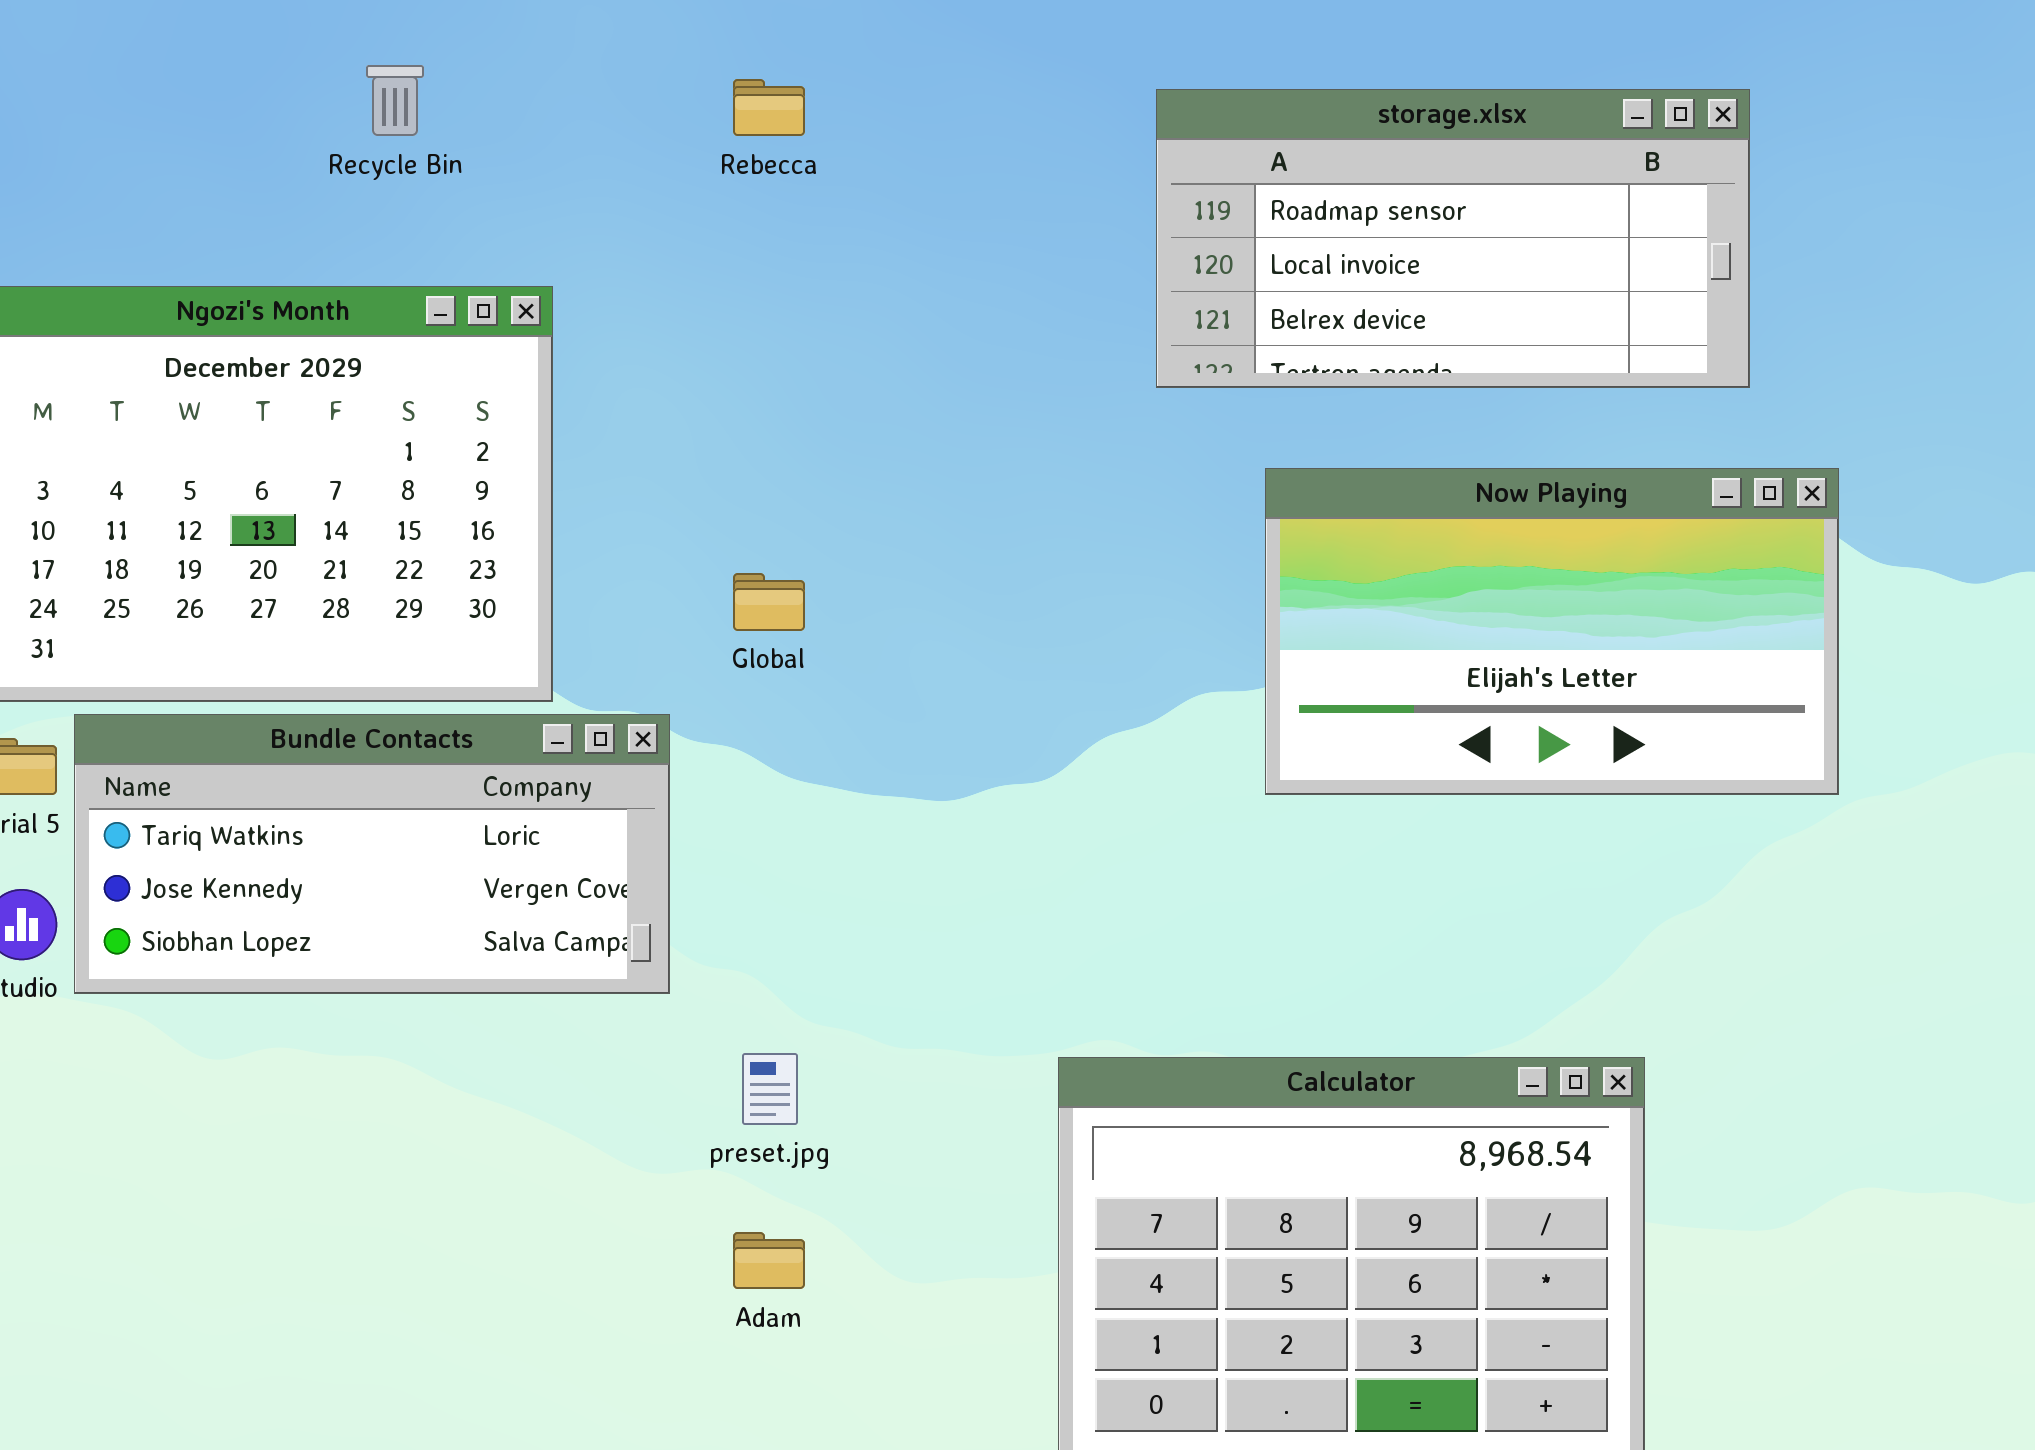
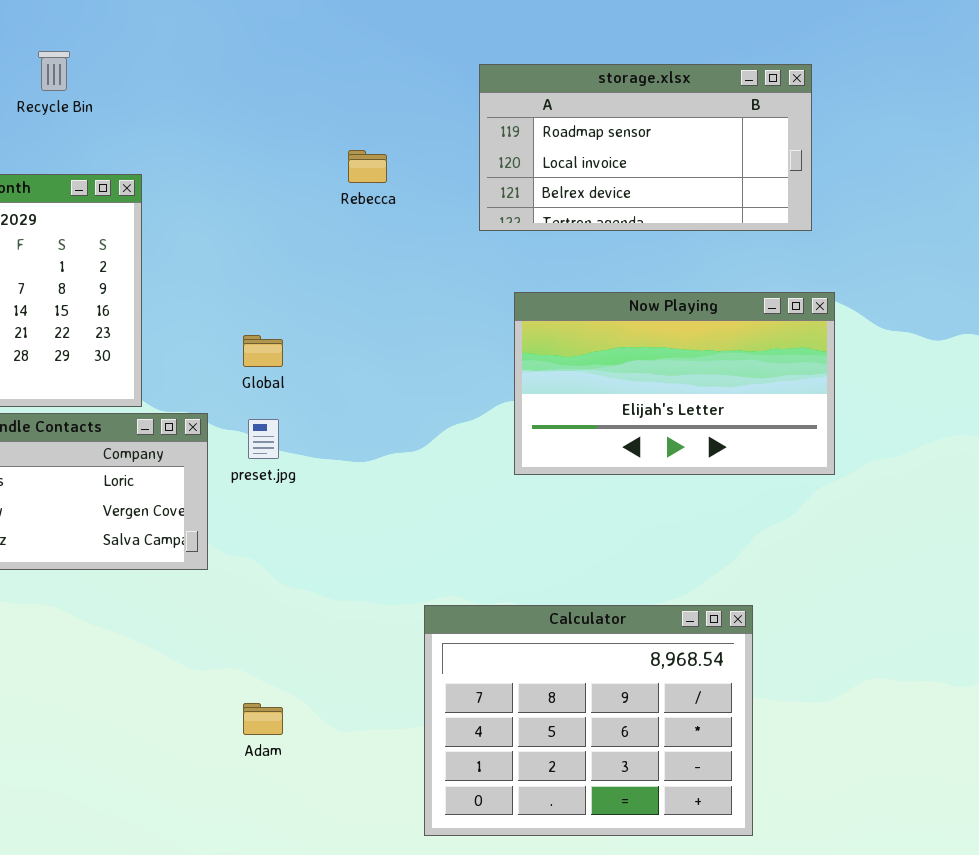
Rebecca: [733,79,805,136] -> [348,150,387,183], moved
Now Playing: [1265,468,1839,795] -> [514,292,835,475], moved
preset.jpg: [742,1053,798,1125] -> [248,419,279,459], moved

